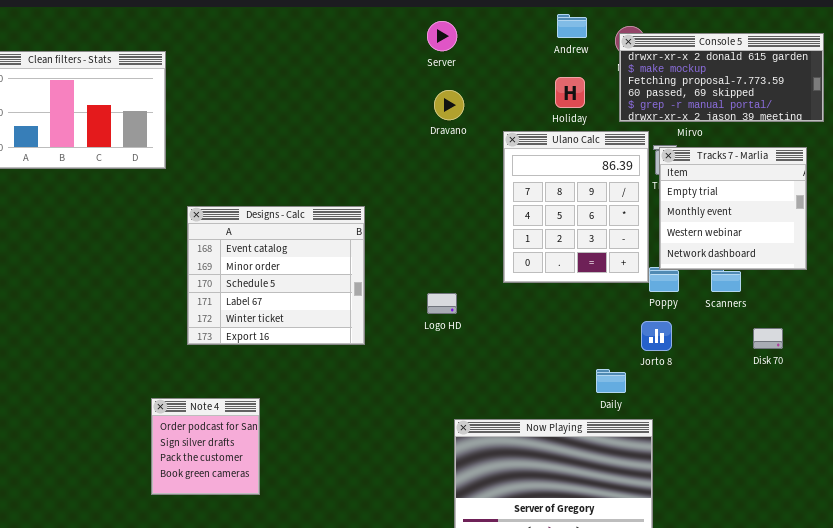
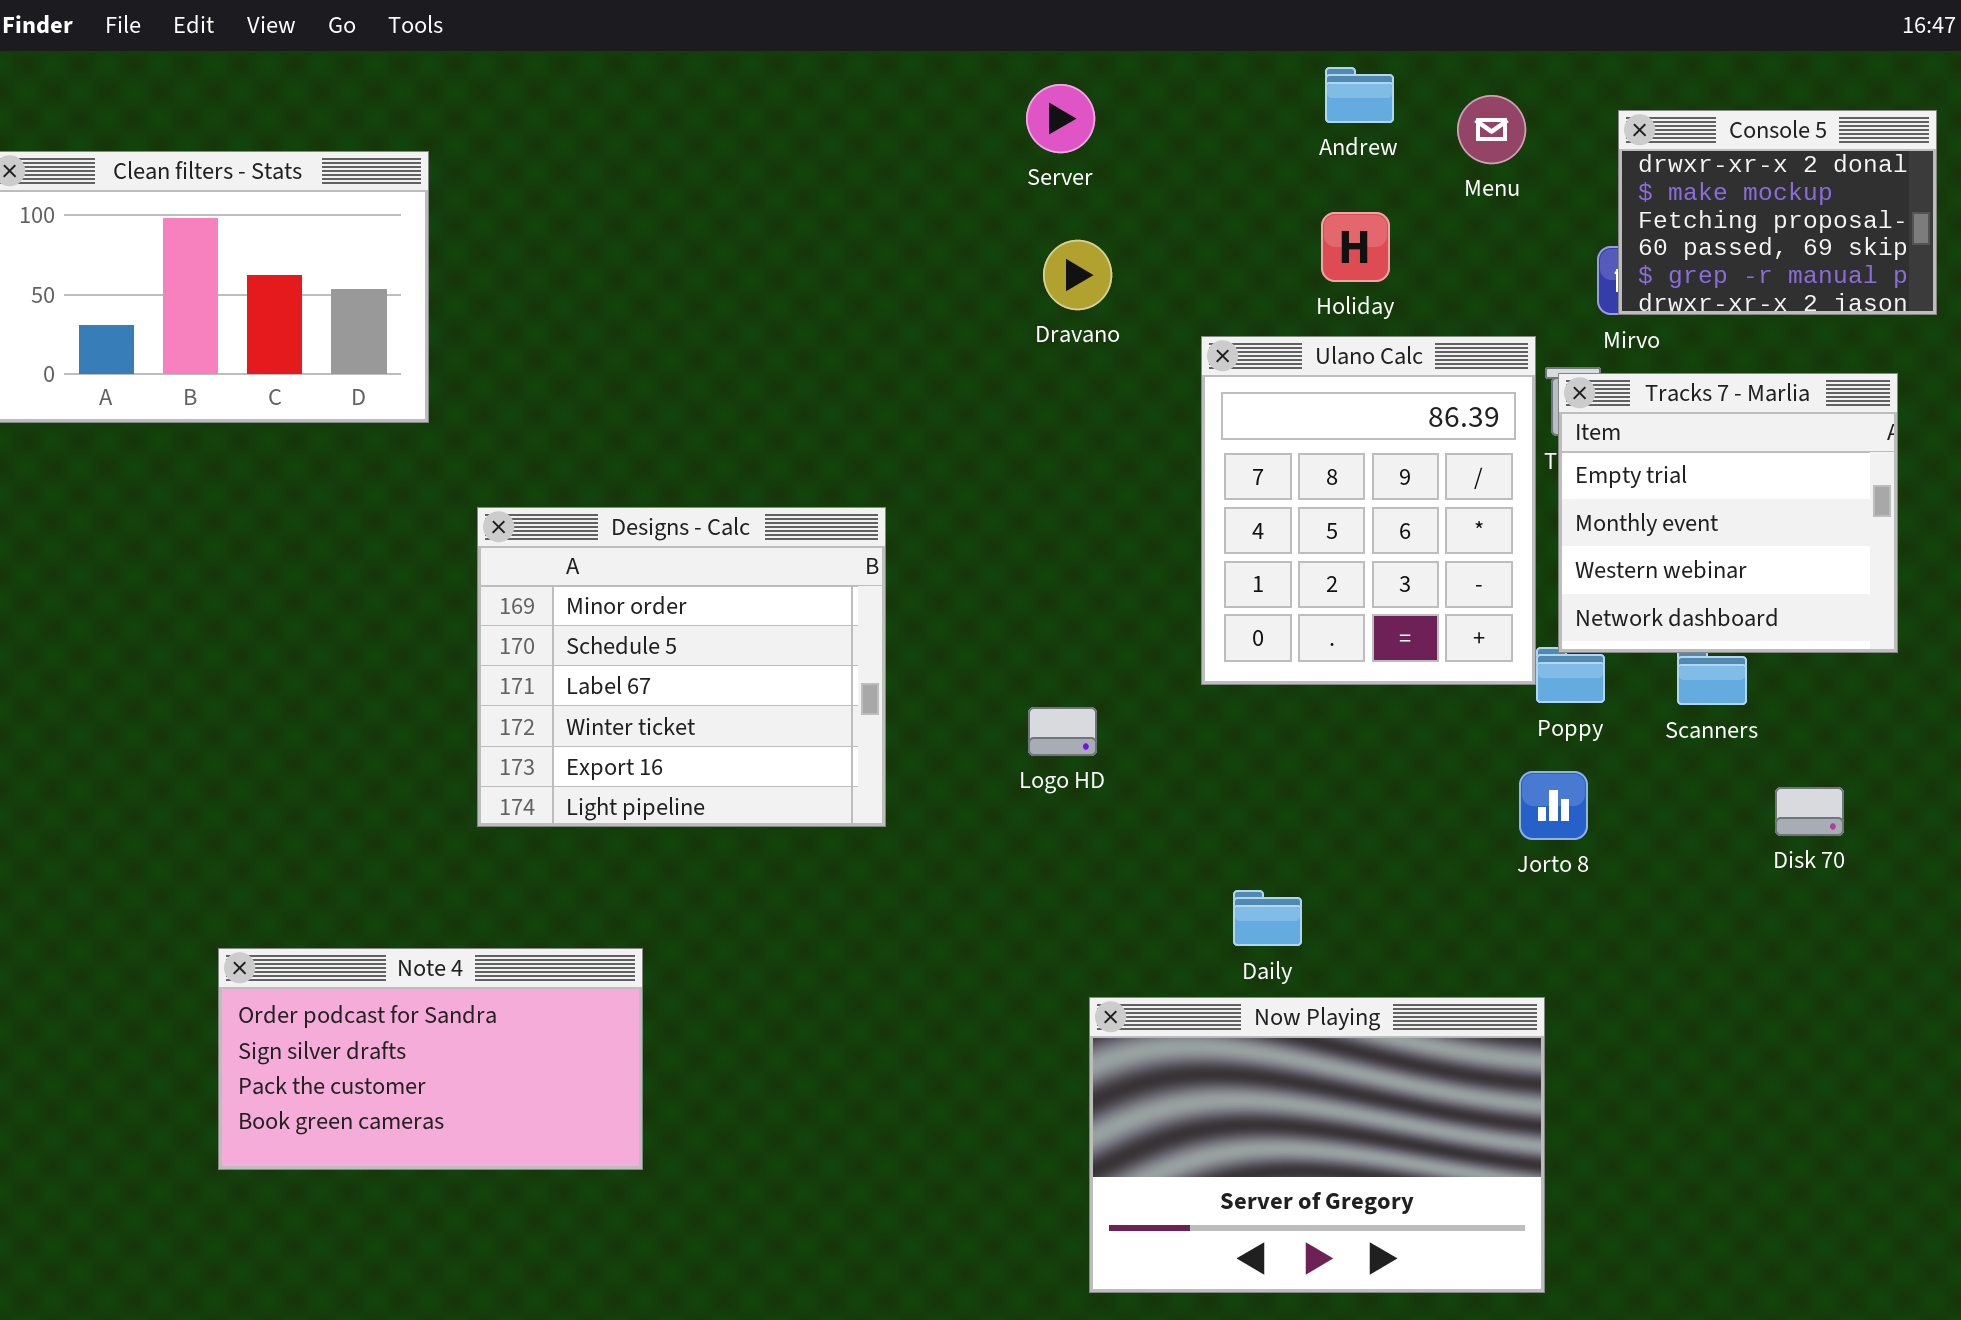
Console 5: [619,33,824,122] -> [1618,110,1937,315], resized
Designs - Calc: [187,206,365,345] -> [477,507,886,827], scrolled down 1 row
Daily: [596,369,626,393] -> [1233,890,1302,946], moved
Note 4: [151,398,260,495] -> [218,948,643,1170], resized

